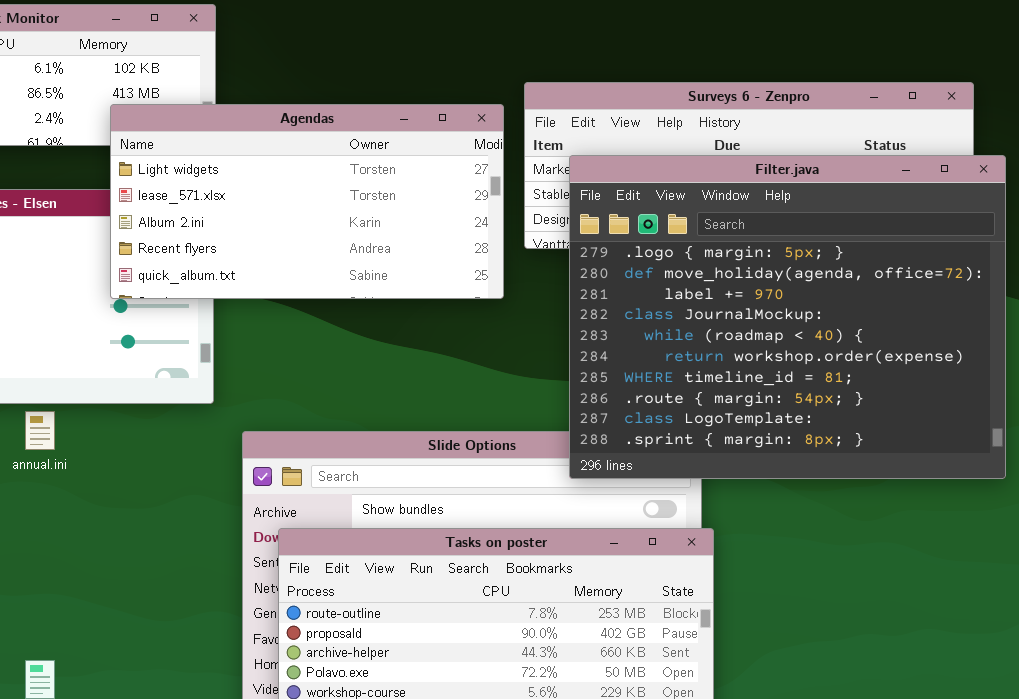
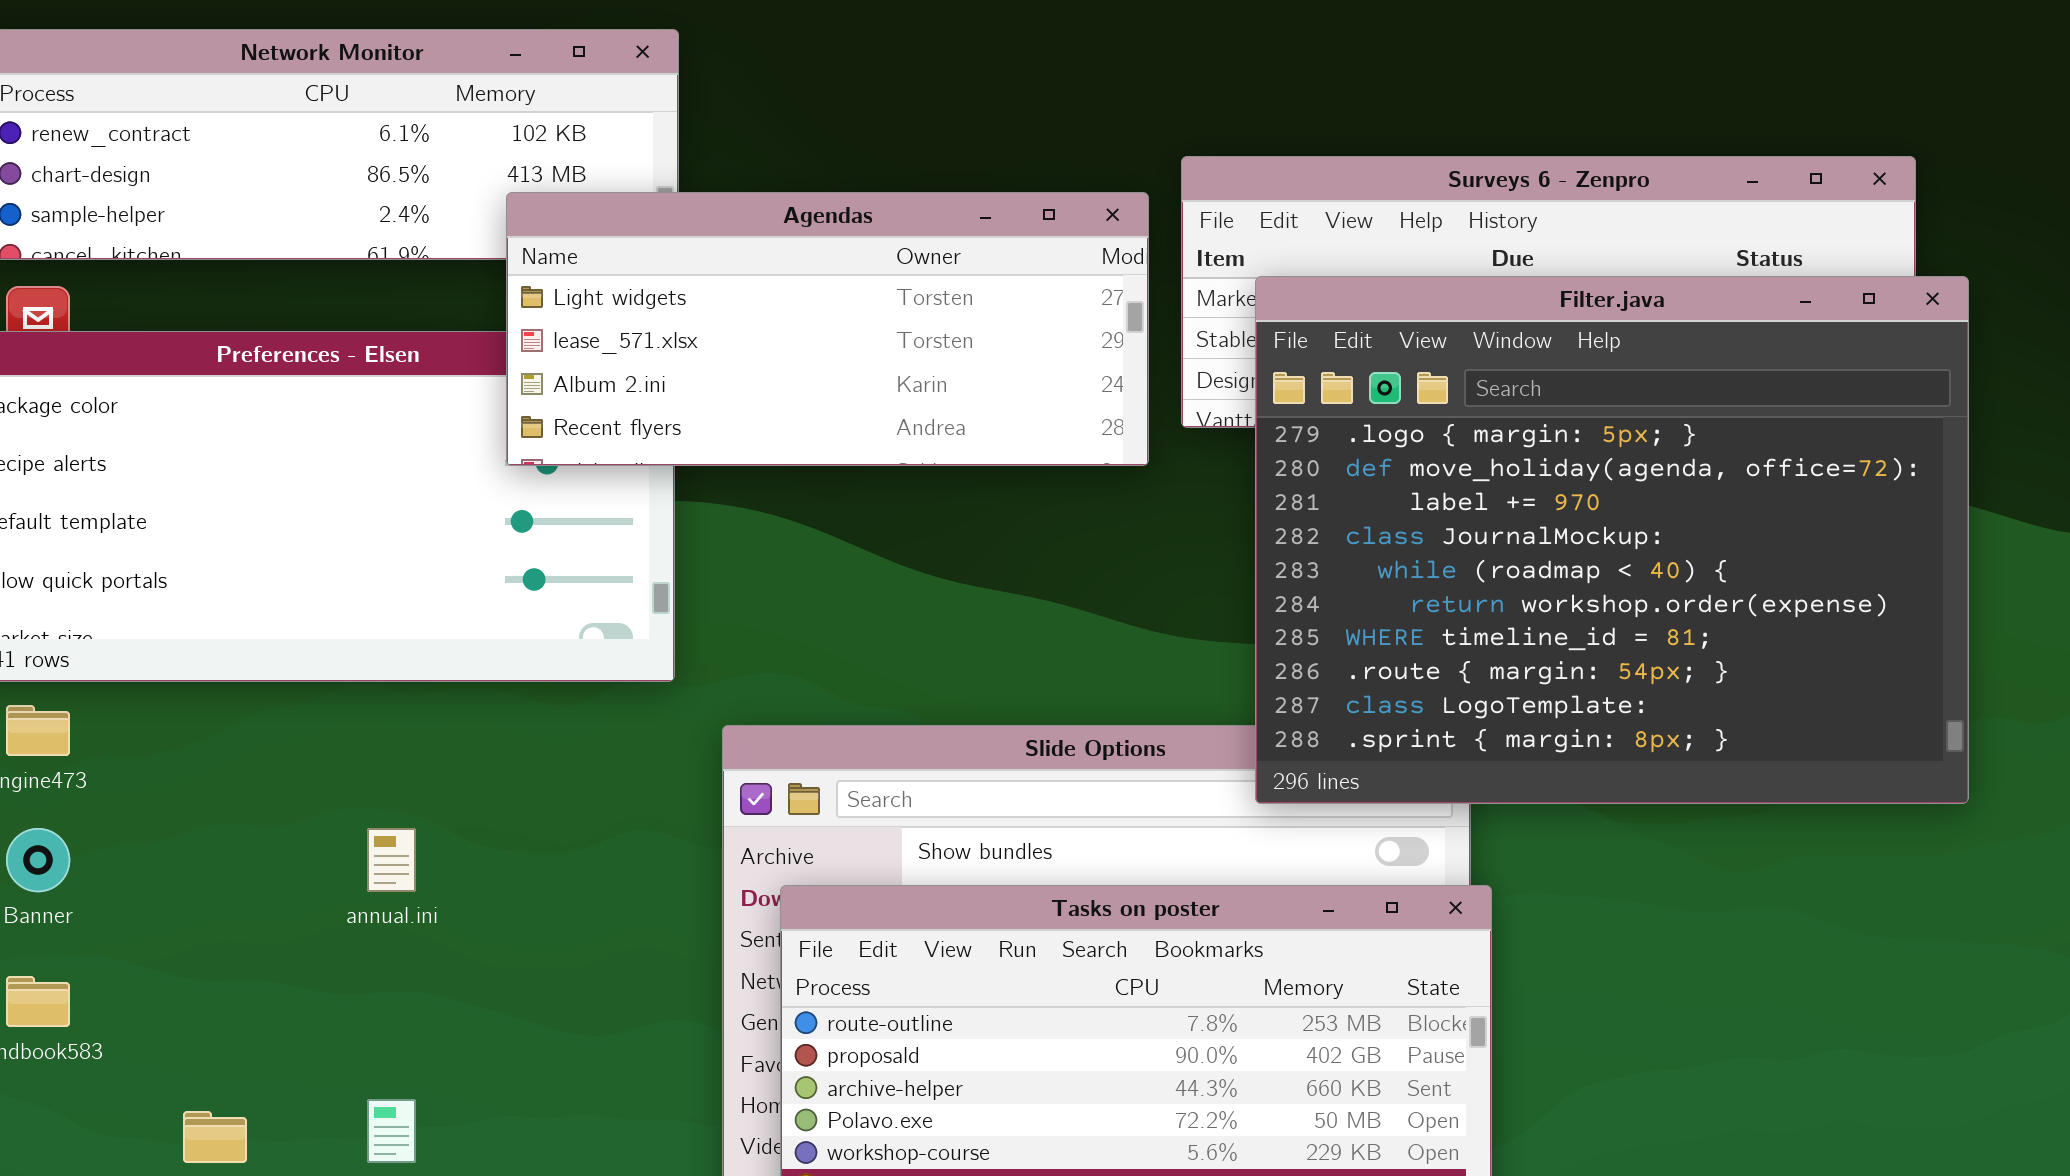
Agendas: [110,104,504,299] -> [506,192,1149,466], resized
annual.ini: [25,411,55,450] -> [367,828,416,892], moved

